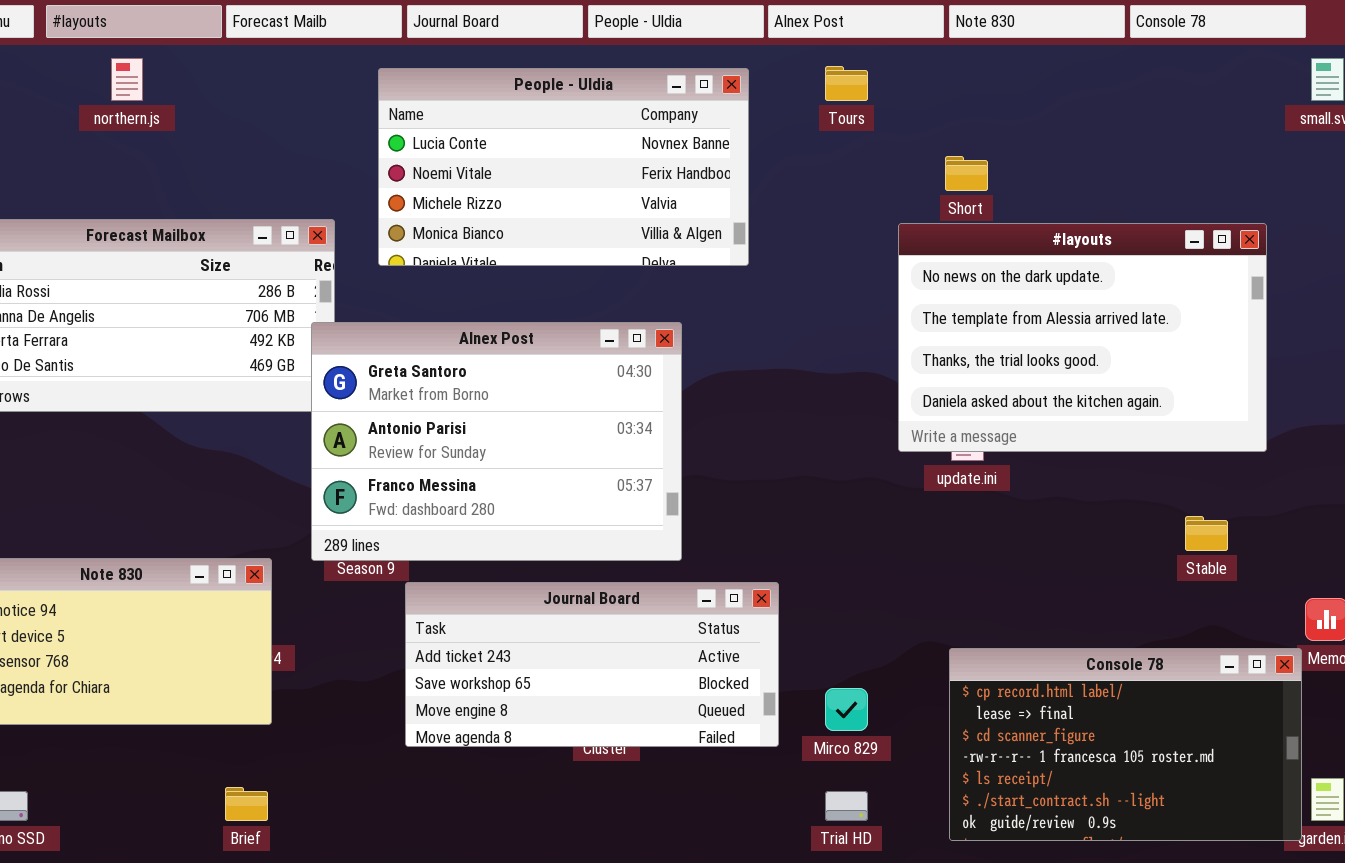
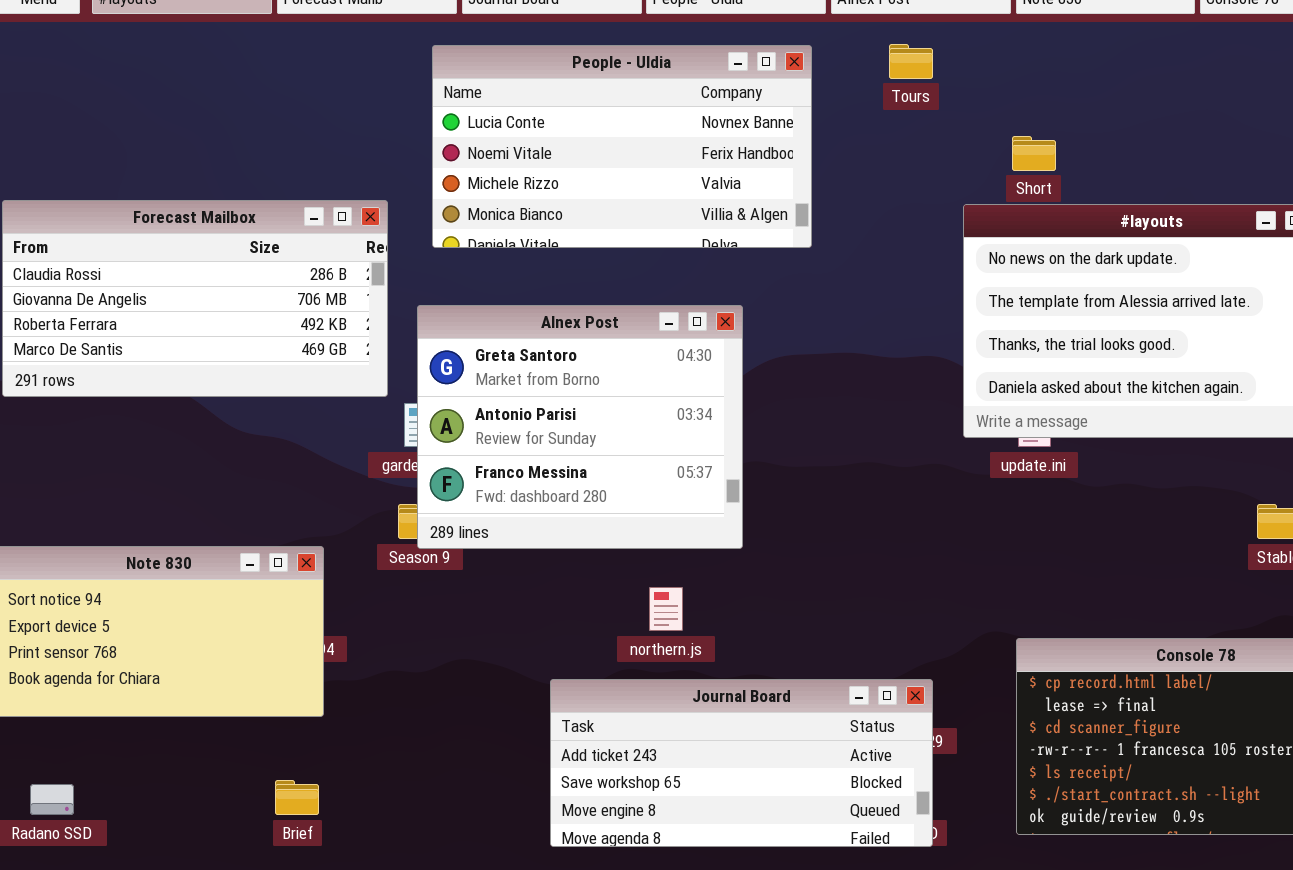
northern.js: [111,58,143,101] -> [649,587,683,631], moved
Alnex Post: [311,322,682,561] -> [417,305,743,549], resized
Journal Board: [405,582,779,747] -> [550,679,933,847], moved

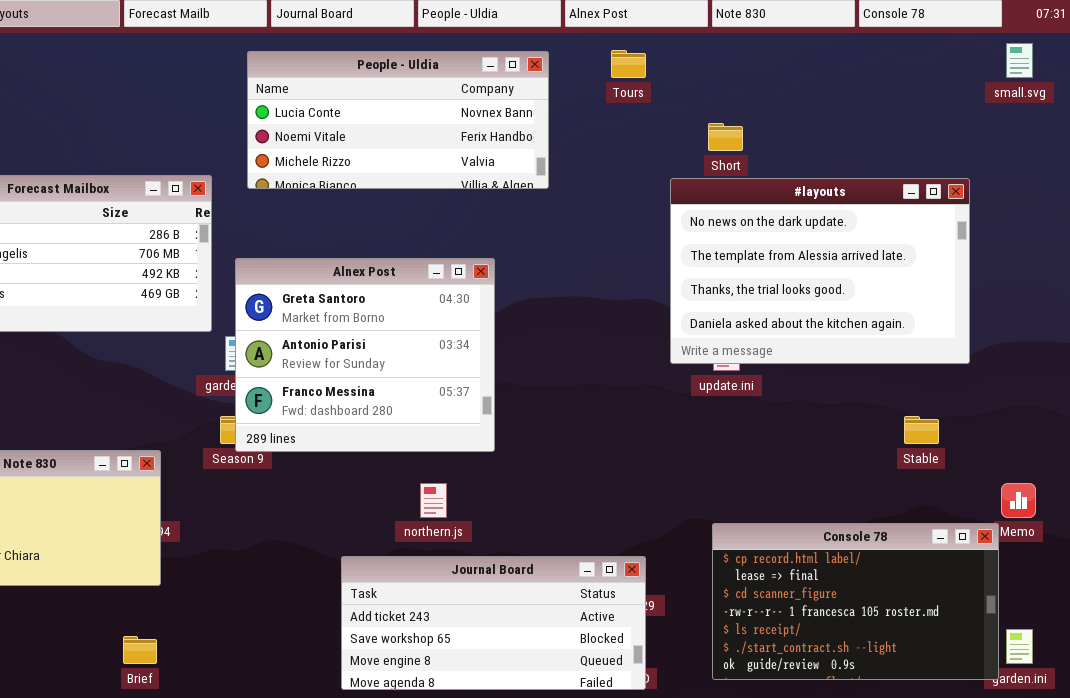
People - Uldia: [432,45,812,248] -> [247,51,549,189], resized

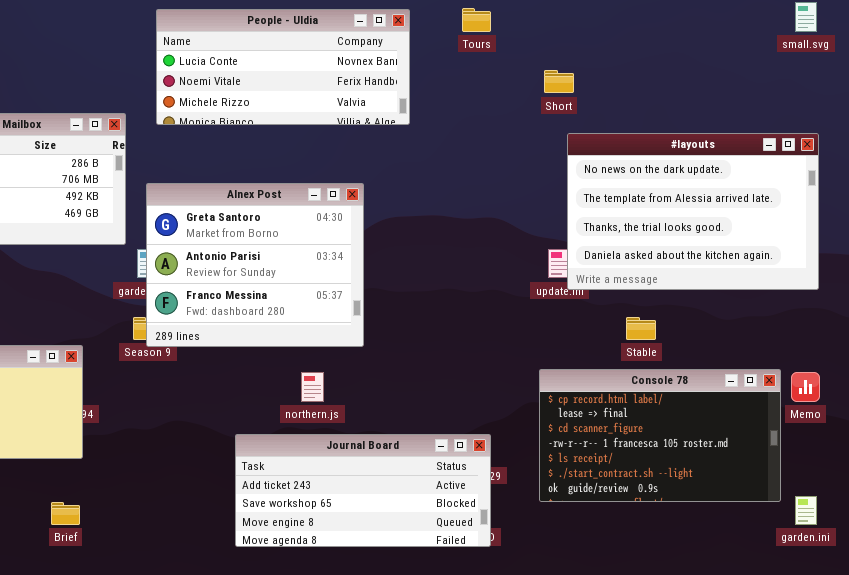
#layouts: [670,178,970,364] -> [567,133,819,290], moved
Stable: [904,416,939,444] -> [626,317,656,340], moved
Console 78: [712,523,999,680] -> [539,369,781,502], moved

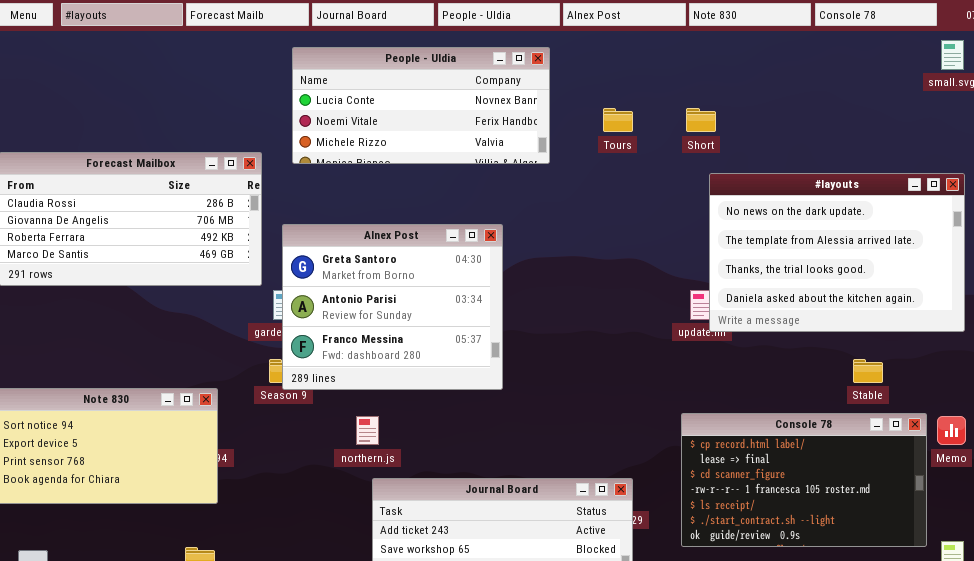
Tours: [462,8,491,32] -> [603,108,633,132], moved
Stable: [626,317,656,340] -> [853,359,883,383], moved
northern.js: [301,372,324,402] -> [356,416,379,445], moved

